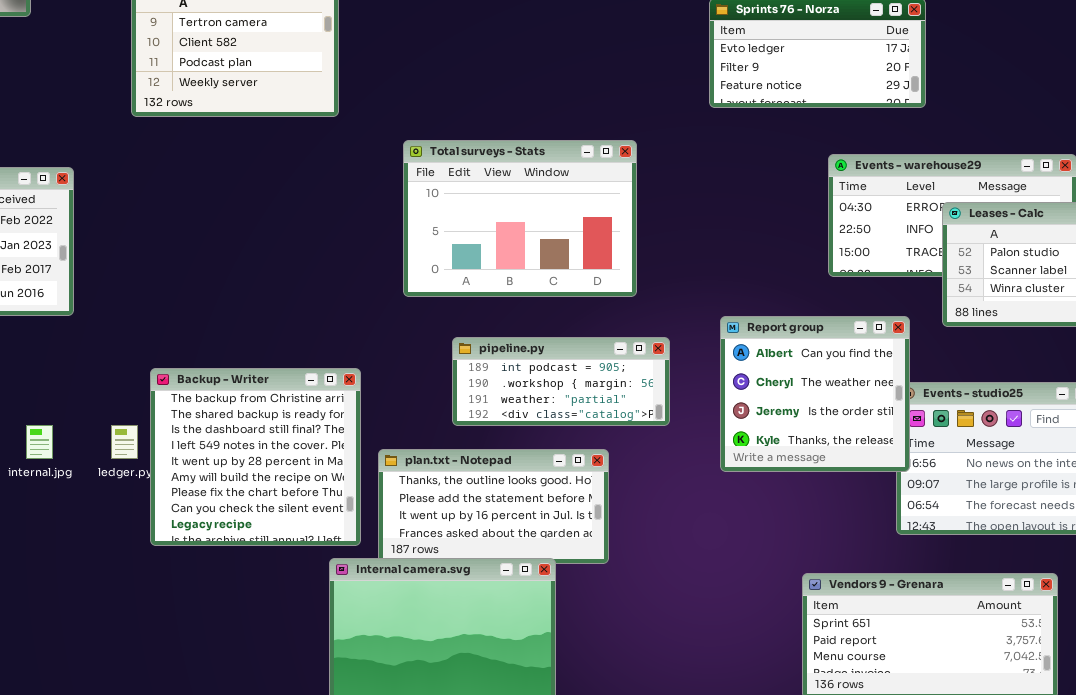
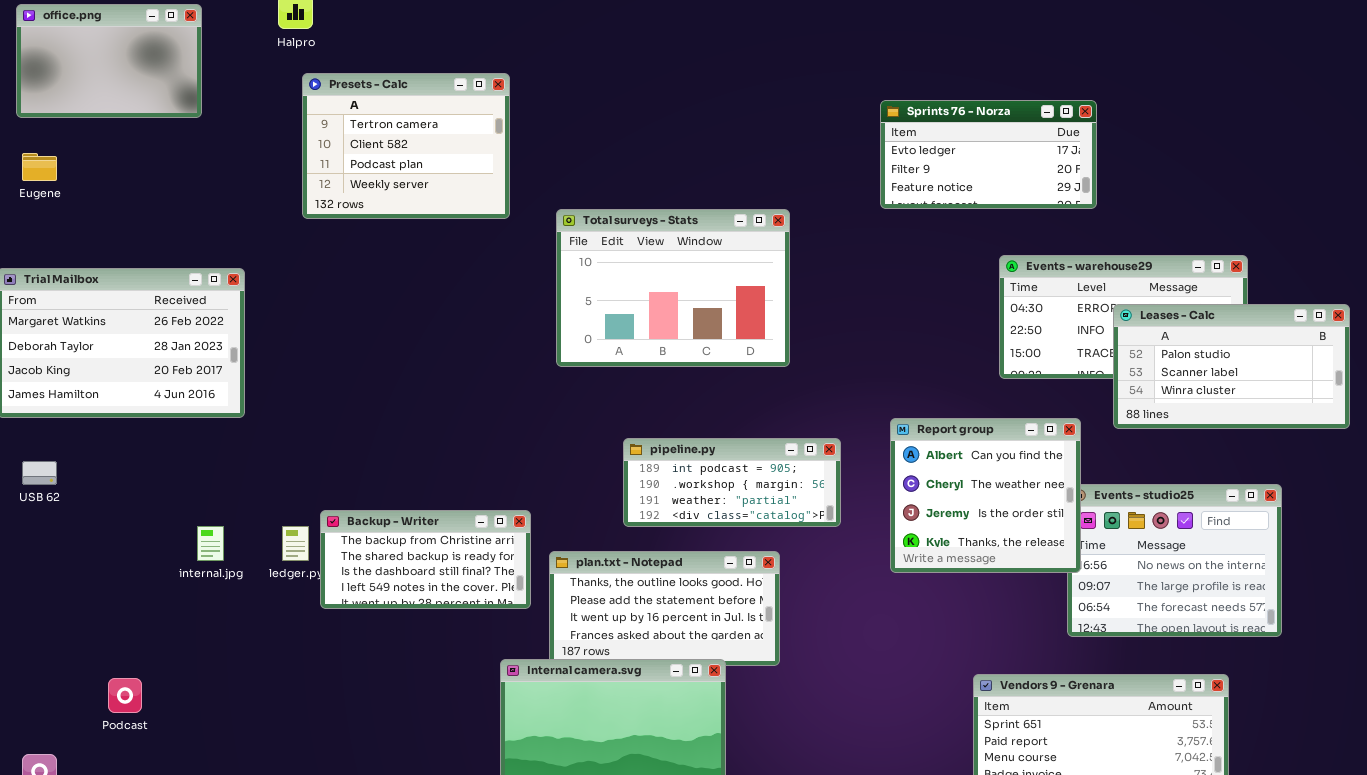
Total surveys - Stats: [403,140,637,297] -> [556,209,790,367], moved
Backup - Writer: [150,368,361,546] -> [320,510,531,609], moved, resized

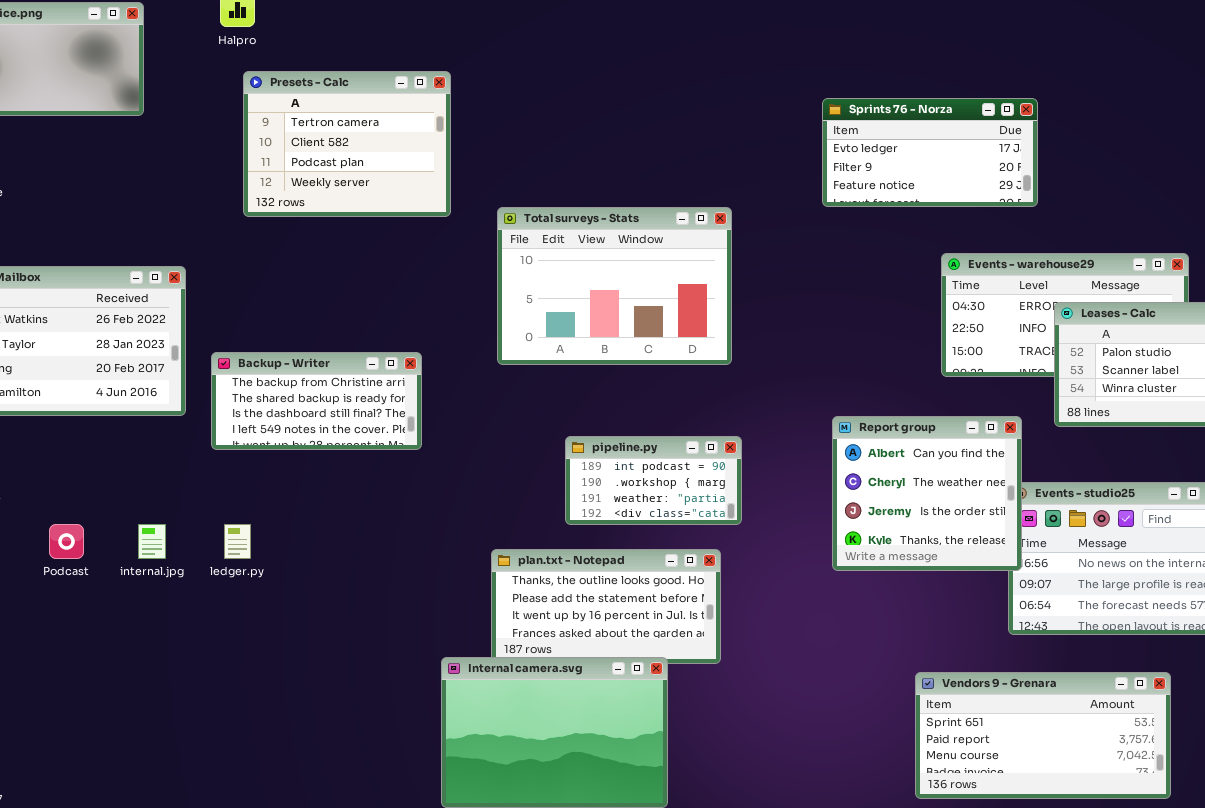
pipeline.py: [623,438,841,527] -> [565,436,742,525], resized
Backup - Writer: [320,510,531,609] -> [211,352,422,450], moved
Podcast: [108,678,142,713] -> [49,524,84,559], moved

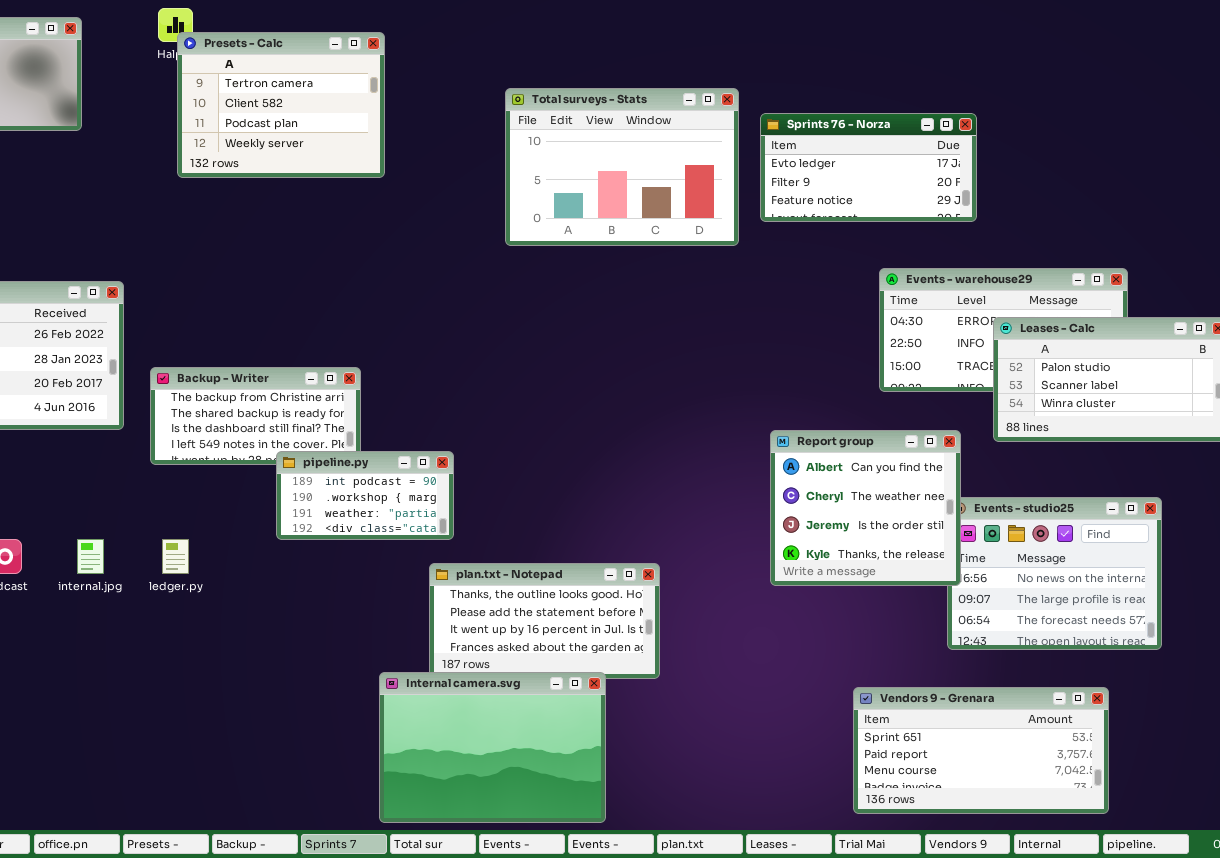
Presets - Calc: [243,71,451,217] -> [177,32,385,178], moved
Total surveys - Stats: [497,207,732,365] -> [505,88,739,246], moved
pipeline.py: [565,436,742,525] -> [276,451,454,540], moved

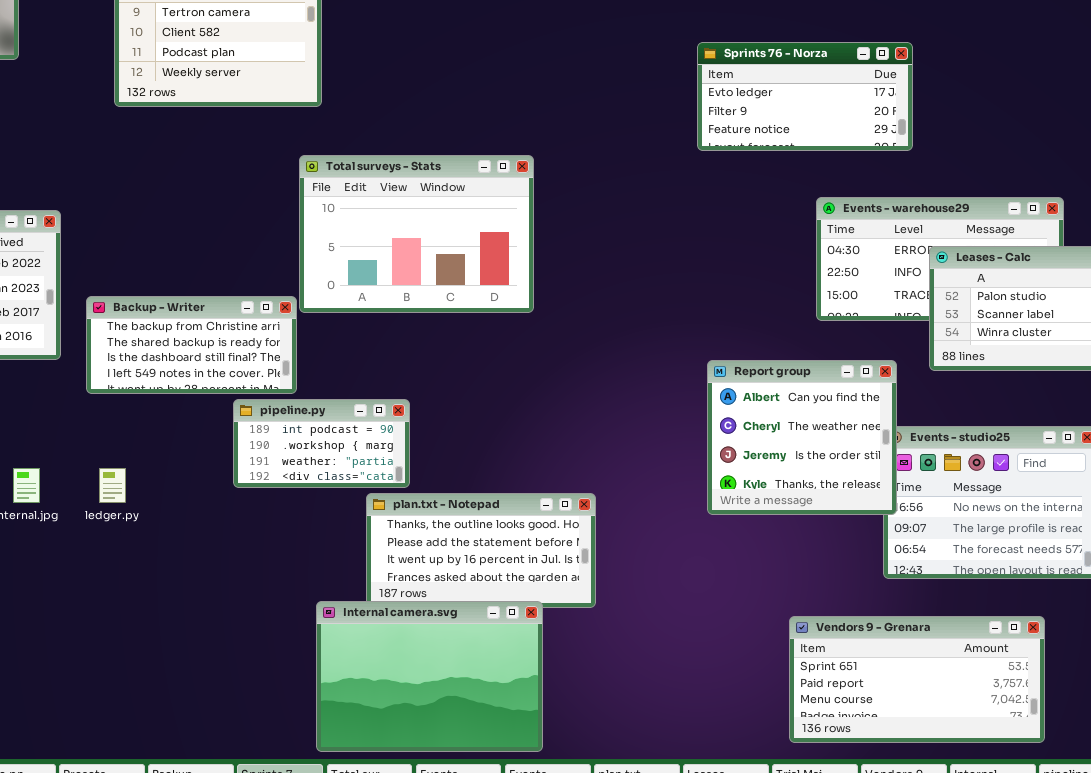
Total surveys - Stats: [505,88,739,246] -> [299,155,534,313], moved
pipeline.py: [276,451,454,540] -> [233,399,410,488], moved

